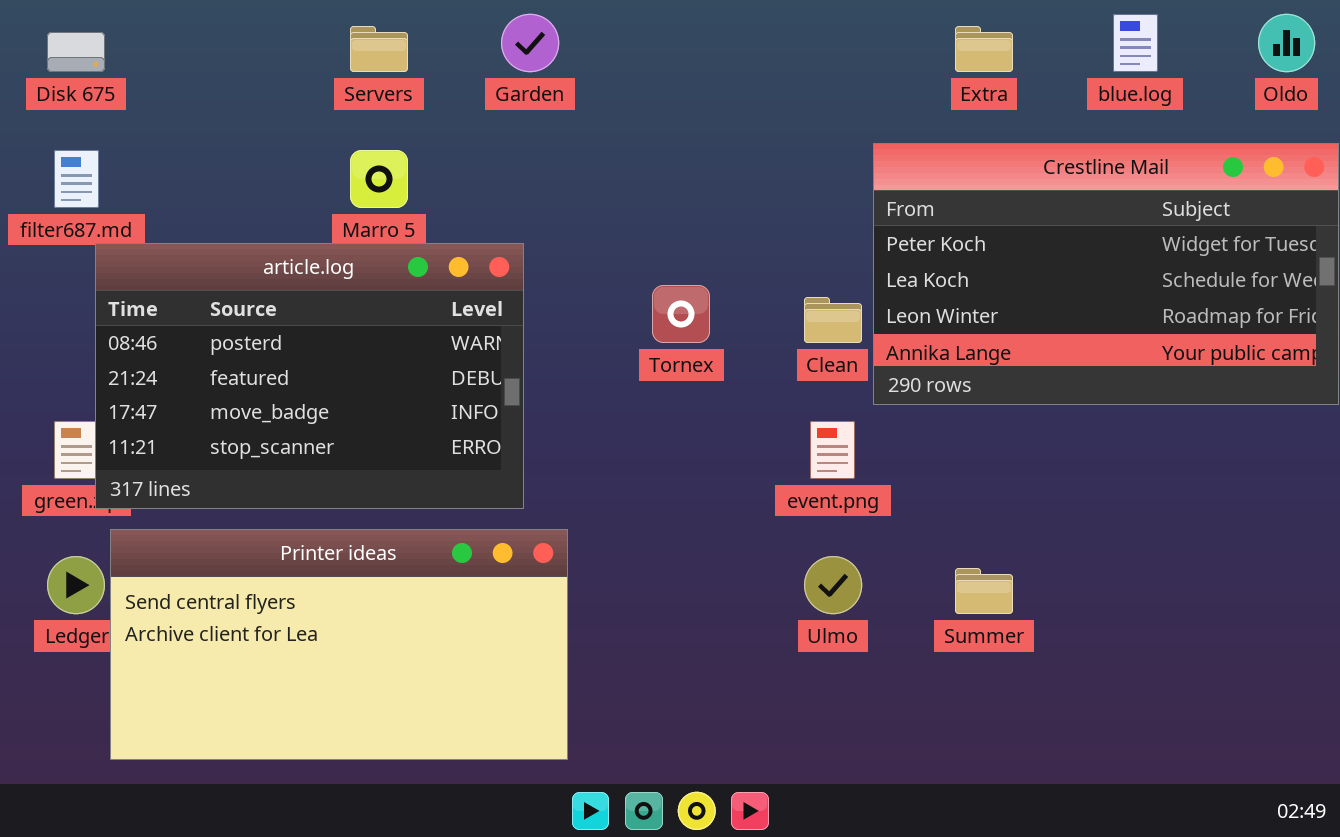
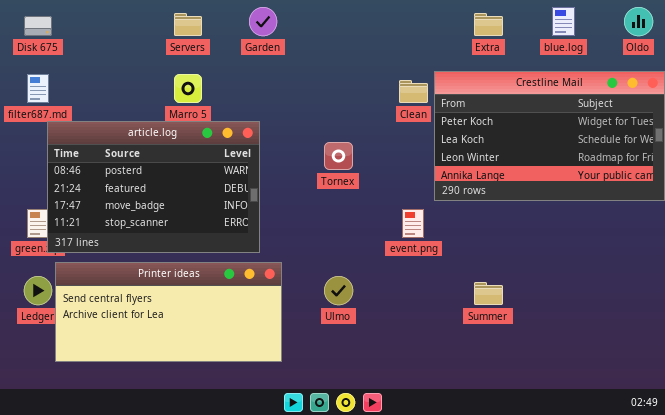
Clean: [804,297,862,343] -> [399,80,428,103], moved
Printer ideas: [110,529,568,760] -> [55,262,282,362], resized
Ulmo: [804,556,862,614] -> [324,276,353,305], moved

